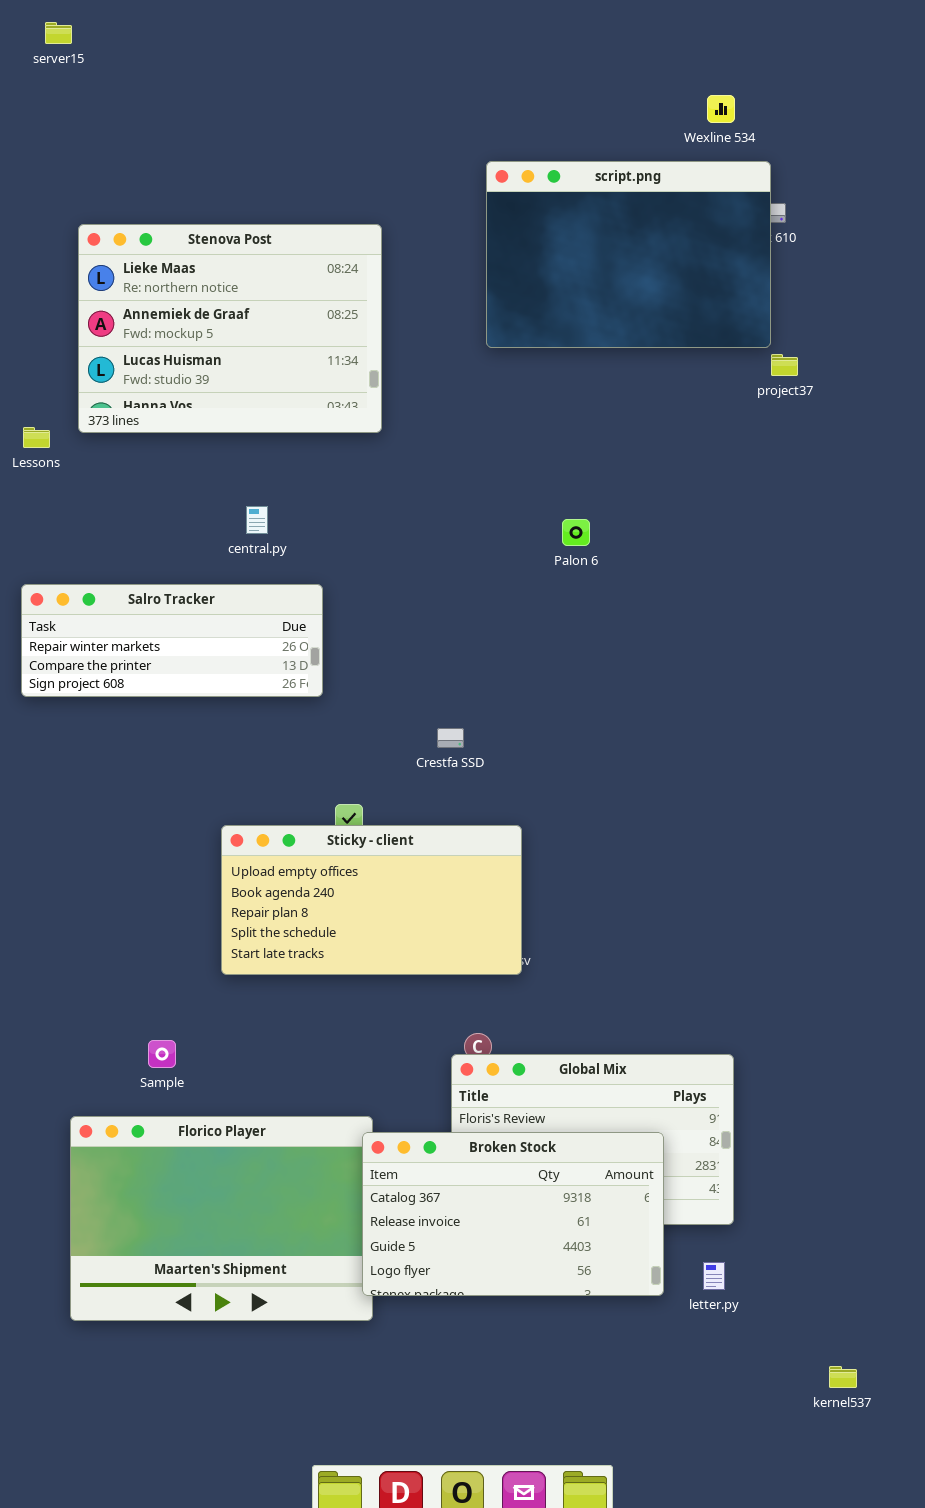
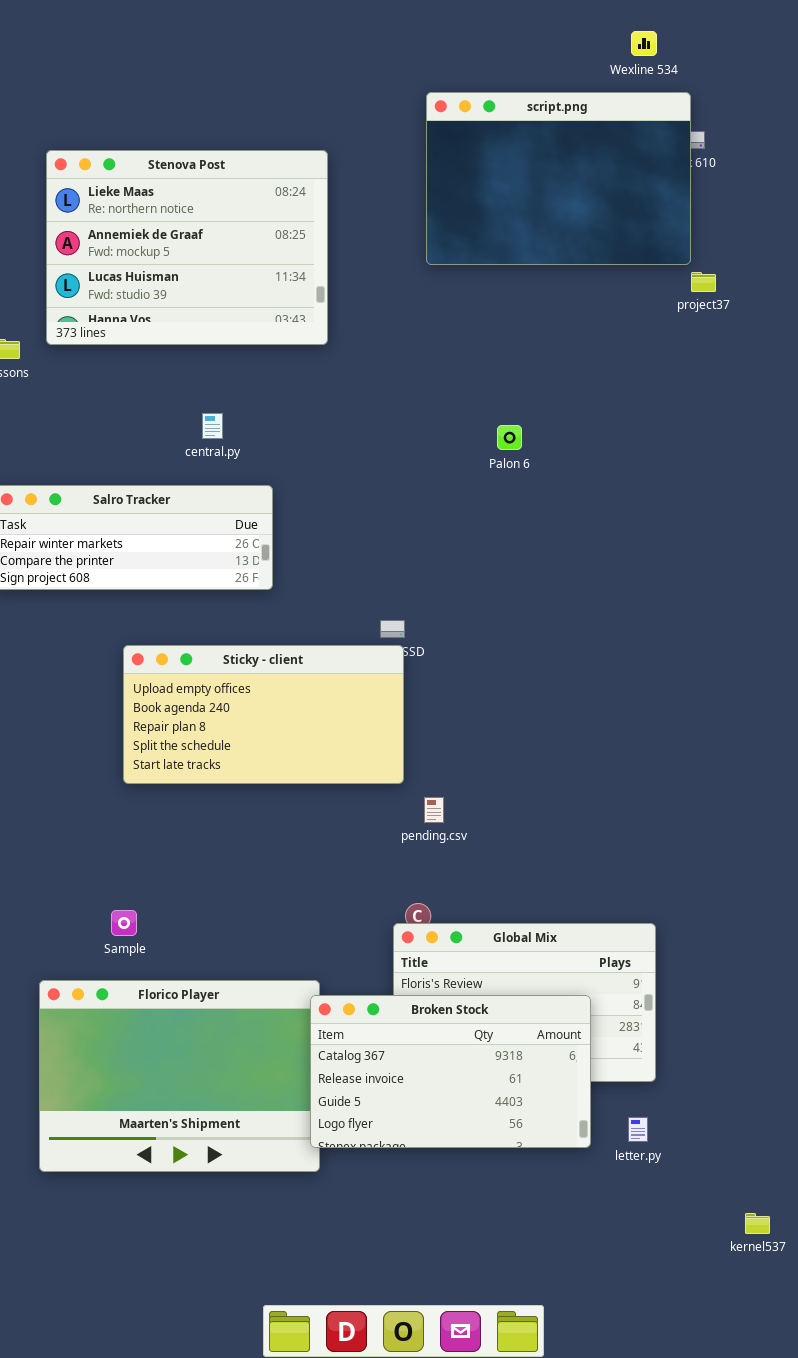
Sticky - client: [221,825,522,975] -> [123,645,404,784], moved

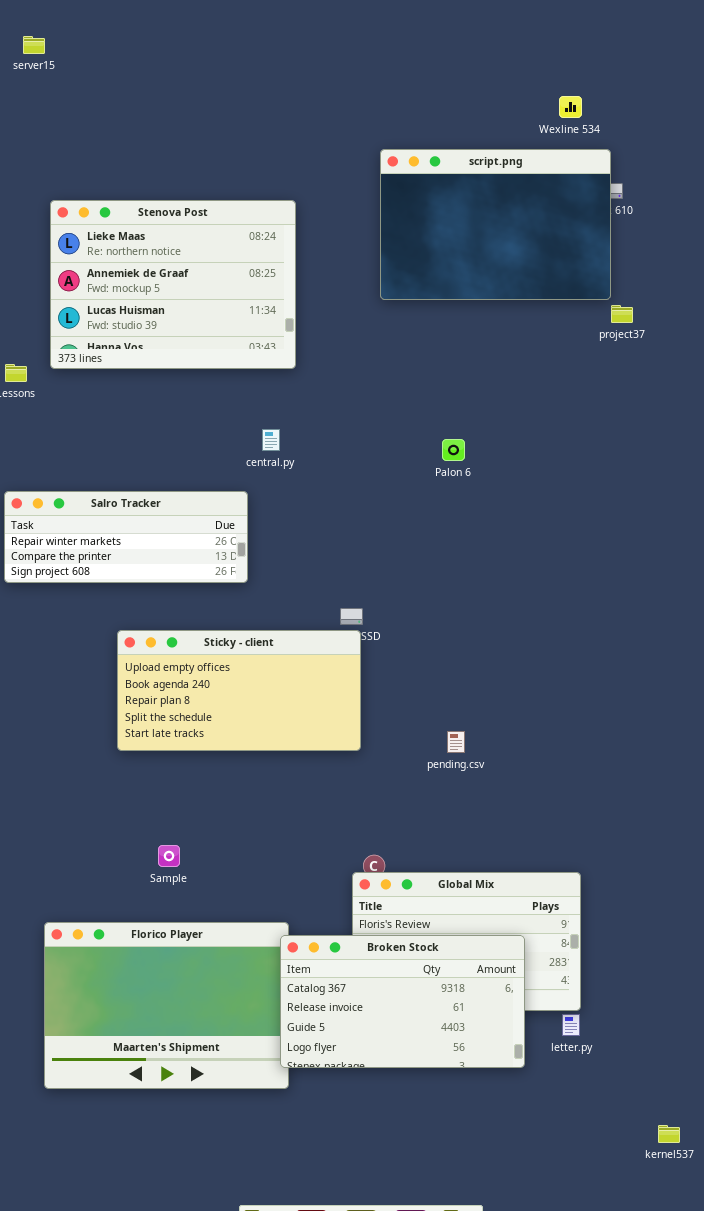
central.py: [202,413,223,439] -> [262,429,280,451], moved
pending.csv: [424,797,444,823] -> [447,731,465,753], moved
Sample: [111,910,137,936] -> [158,845,180,867], moved
letter.py: [628,1117,648,1142] -> [562,1014,580,1036], moved

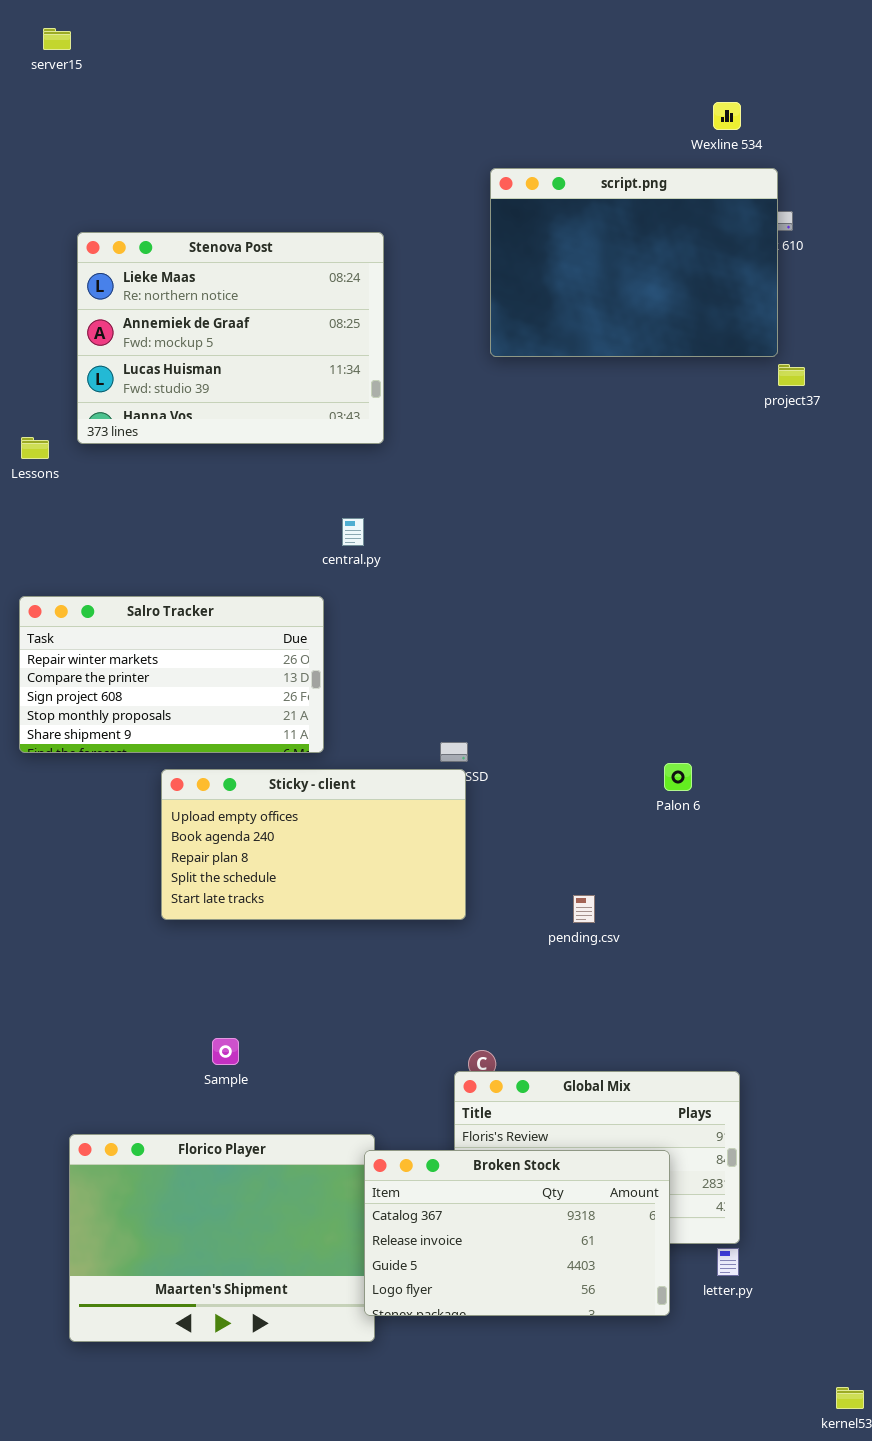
Palon 6: [442,439,465,461] -> [664,763,692,791], moved
Salro Tracker: [4,491,248,583] -> [19,596,324,753], resized

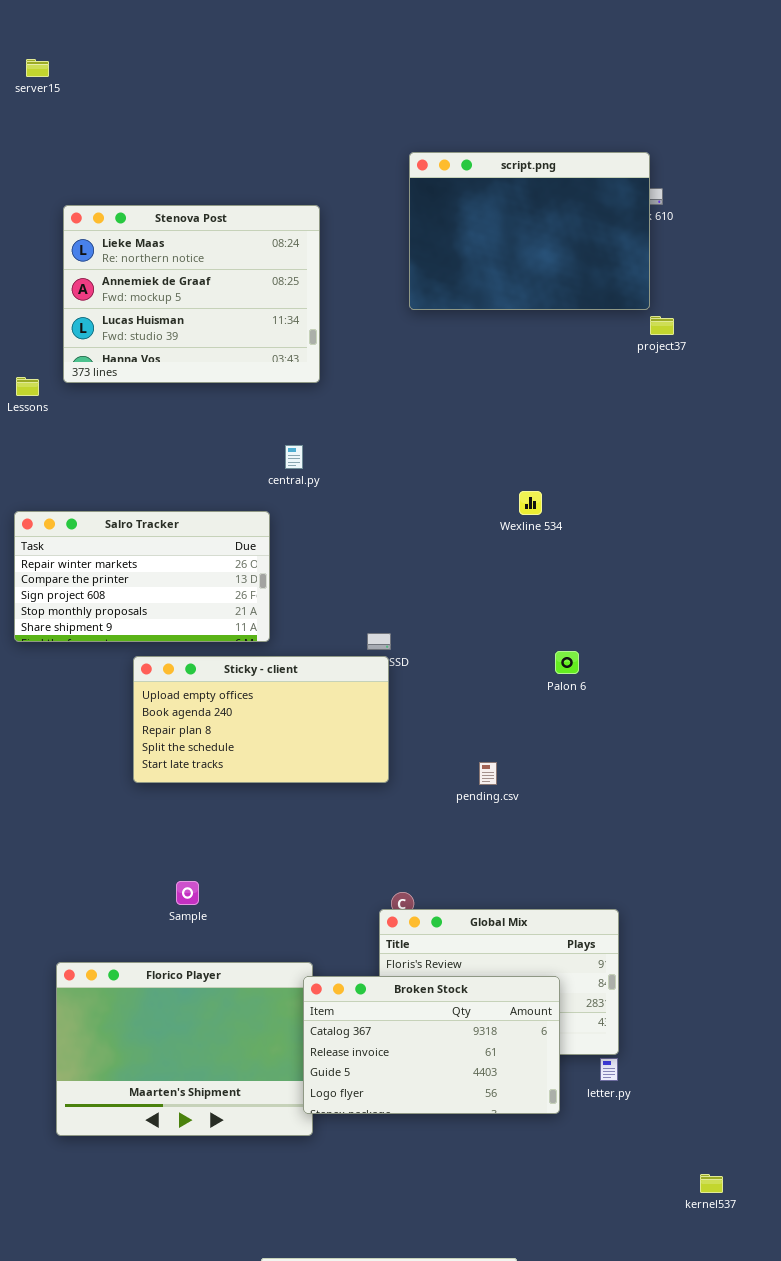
server15: [43,28,71,50] -> [26,59,49,77], moved
Wexline 534: [713,102,741,130] -> [519,491,542,515], moved

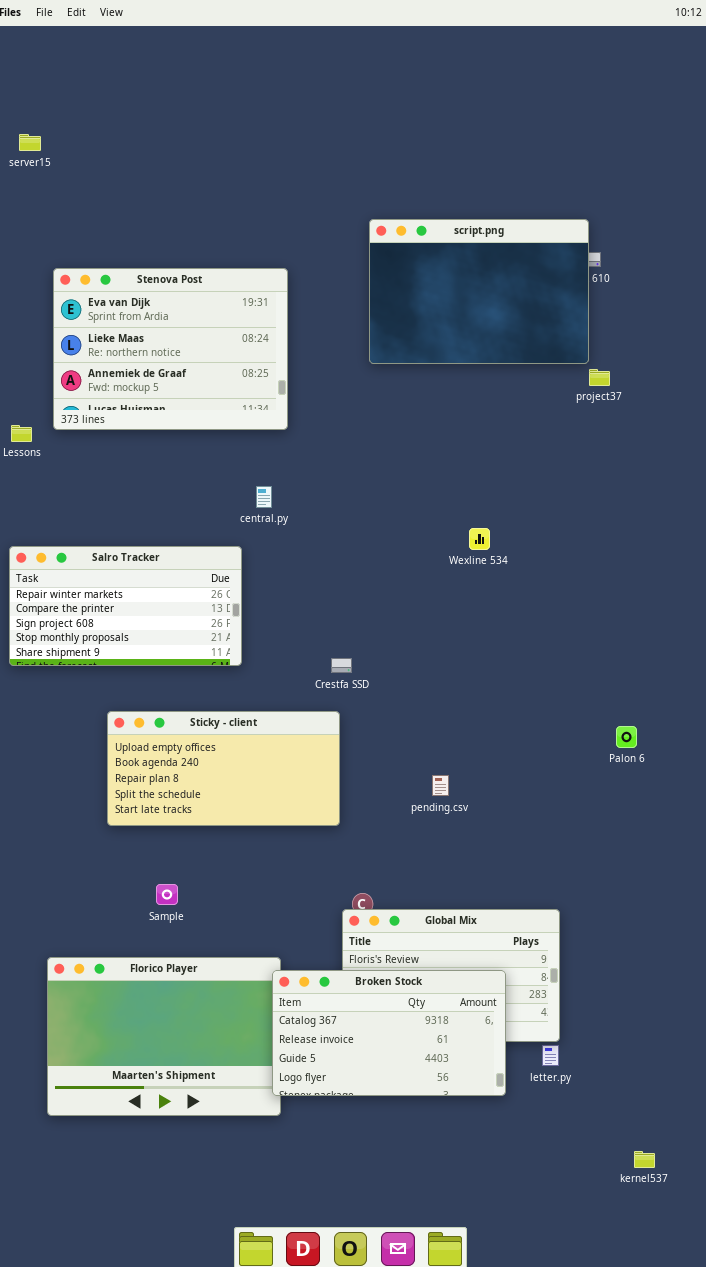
Stenova Post: [63,205,320,383] -> [53,268,288,430], scrolled up 1 row
Palon 6: [555,651,579,674] -> [616,726,637,748], moved
Sticky - client: [133,656,389,783] -> [107,711,340,826], moved

